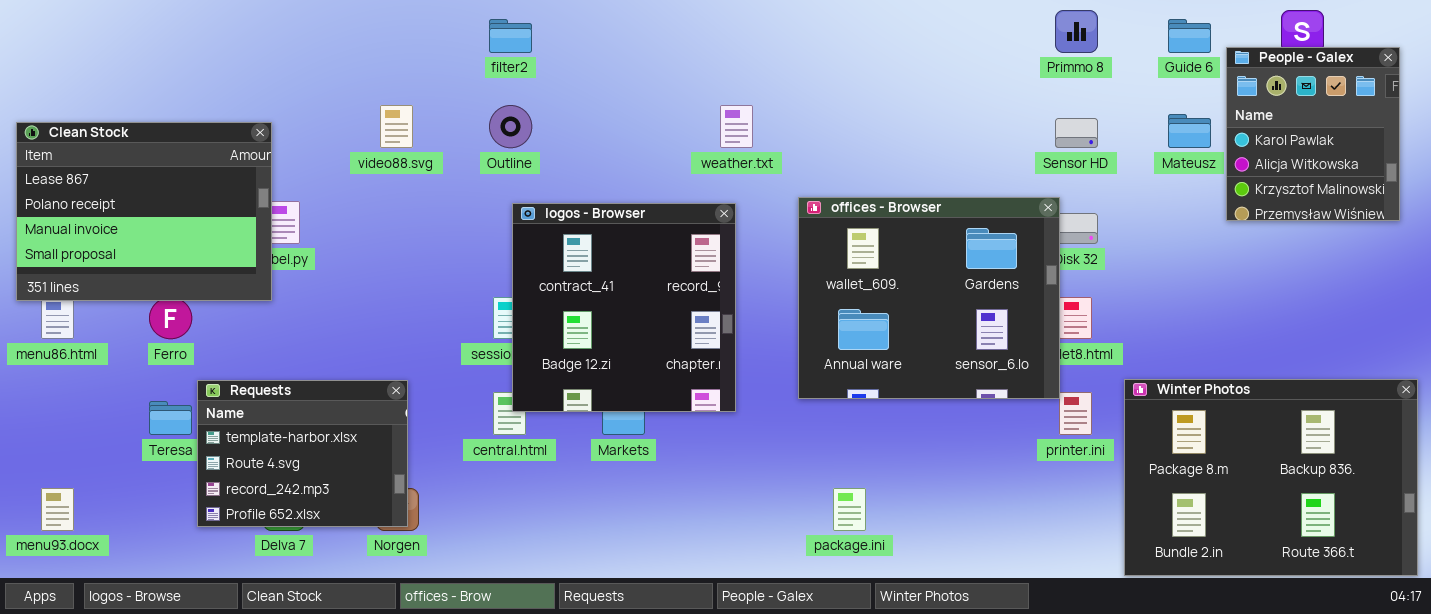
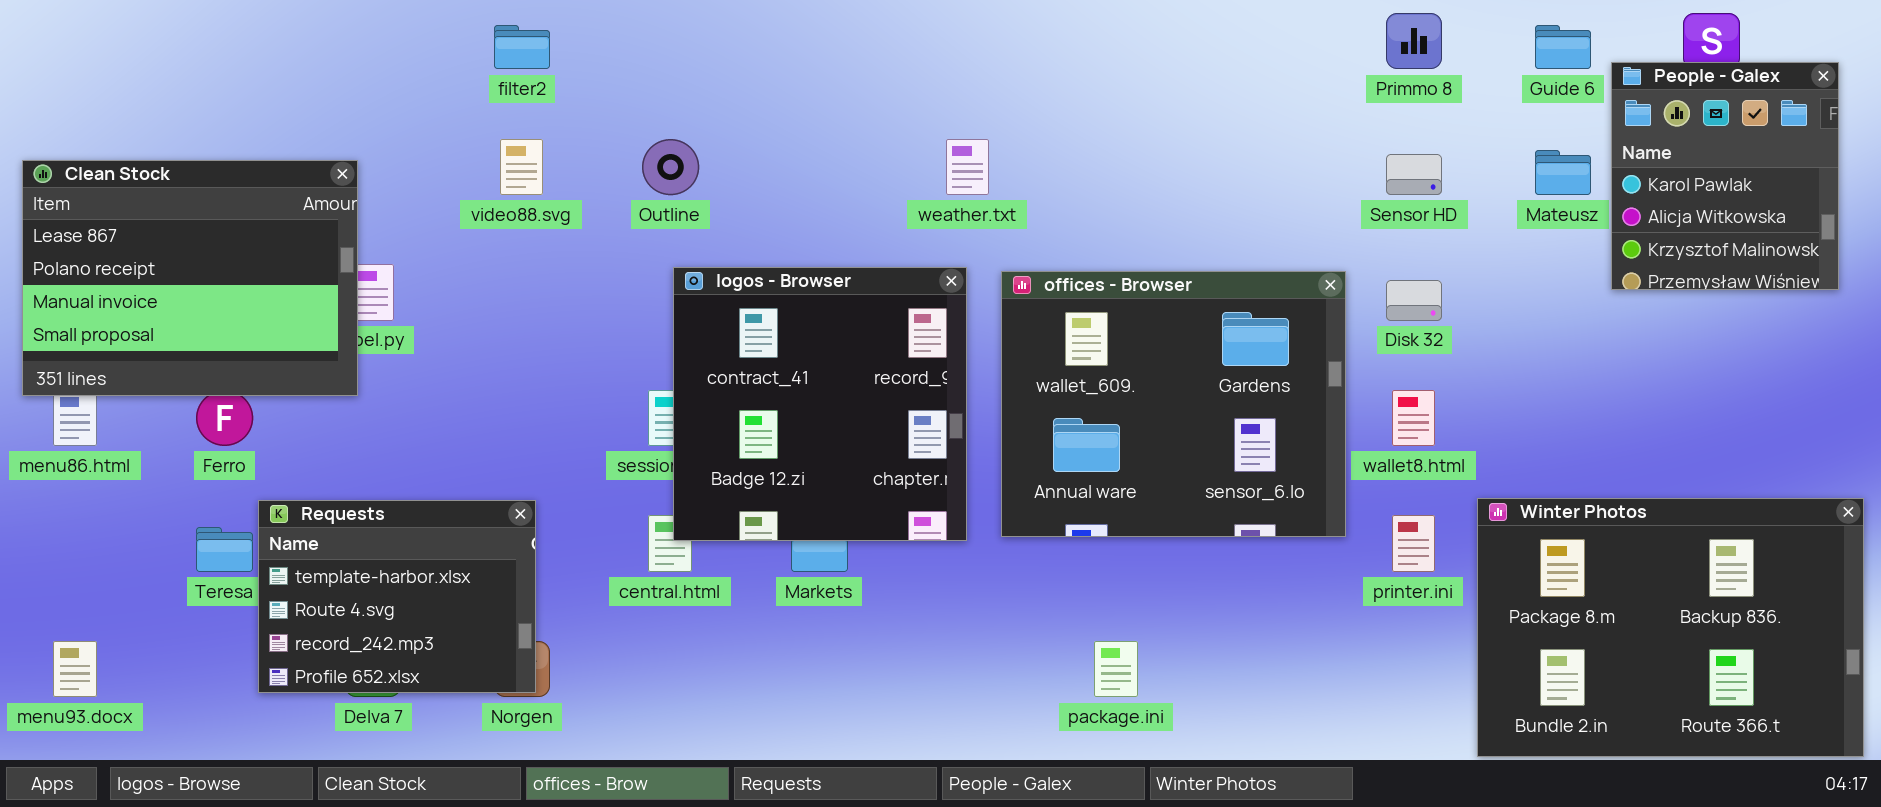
filter2: [489,19,532,53] -> [494,25,550,69], moved
offices - Browser: [798,197,1060,399] -> [1001,271,1346,537], moved

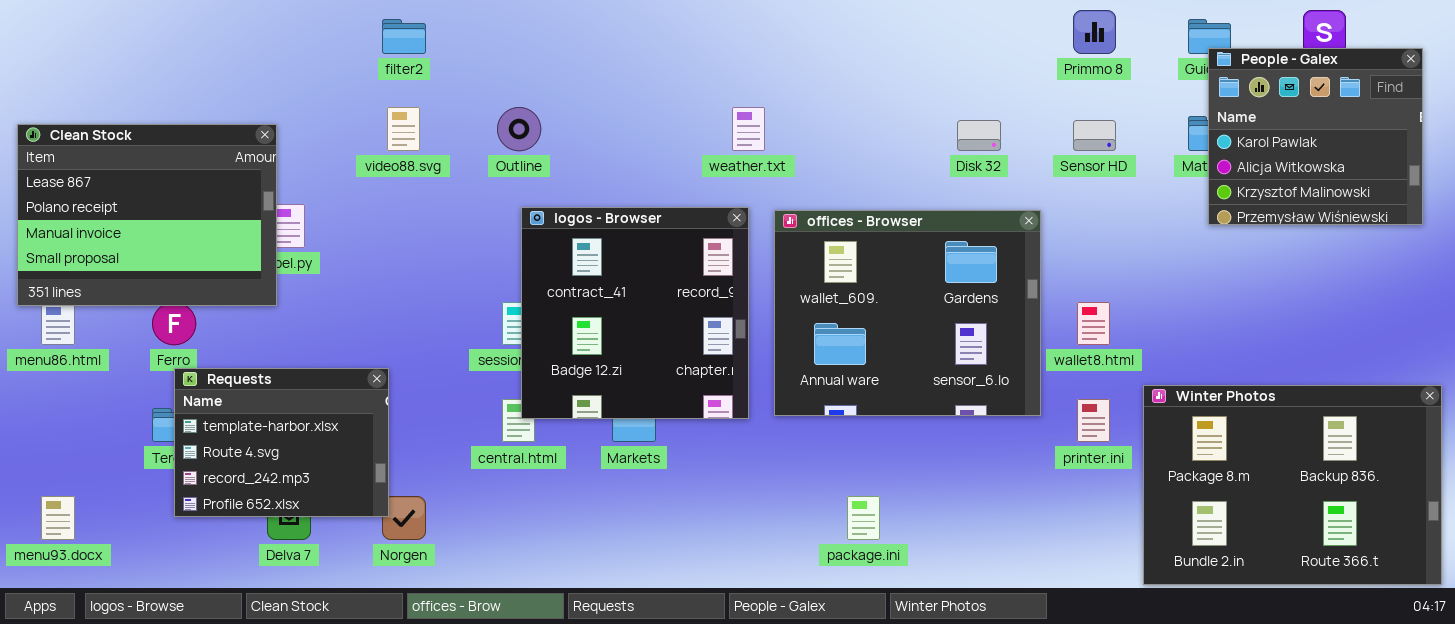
People - Galex: [1611,62,1839,290] -> [1208,48,1423,225], resized
Disk 32: [1386,280,1442,321] -> [957,120,1001,151], moved
Requests: [258,500,536,693] -> [174,368,389,517], moved

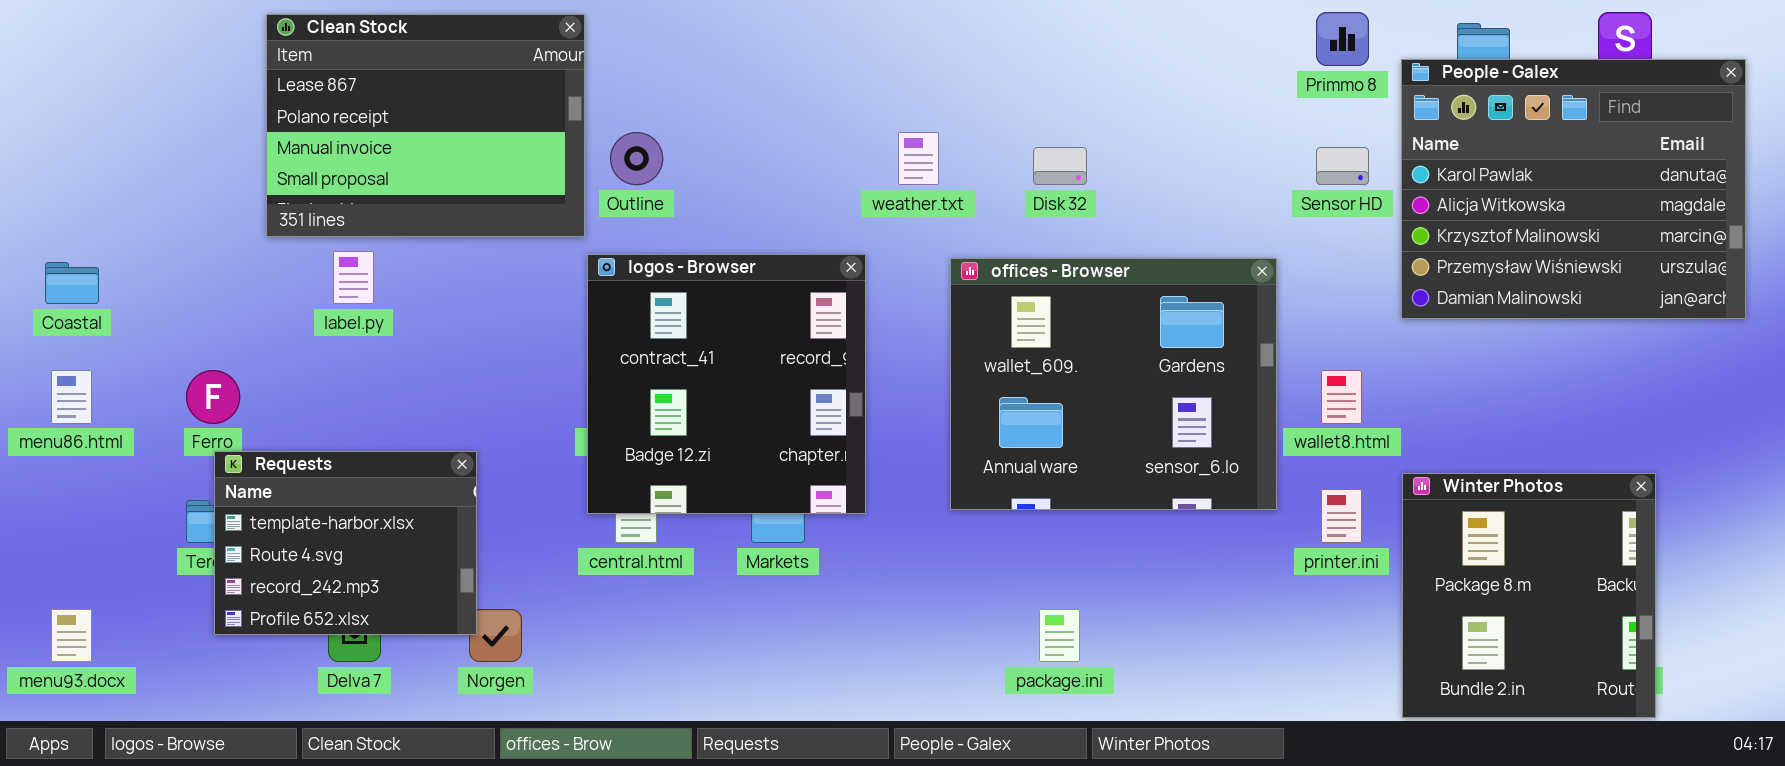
People - Galex: [1208,48,1423,225] -> [1401,59,1746,319], resized
Disk 32: [957,120,1001,151] -> [1033,147,1087,185], moved
Clean Stock: [17,124,277,306] -> [266,14,585,237], moved
logos - Browser: [521,207,749,419] -> [587,254,866,514], moved
Winter Photos: [1143,385,1442,585] -> [1402,473,1656,718], resized

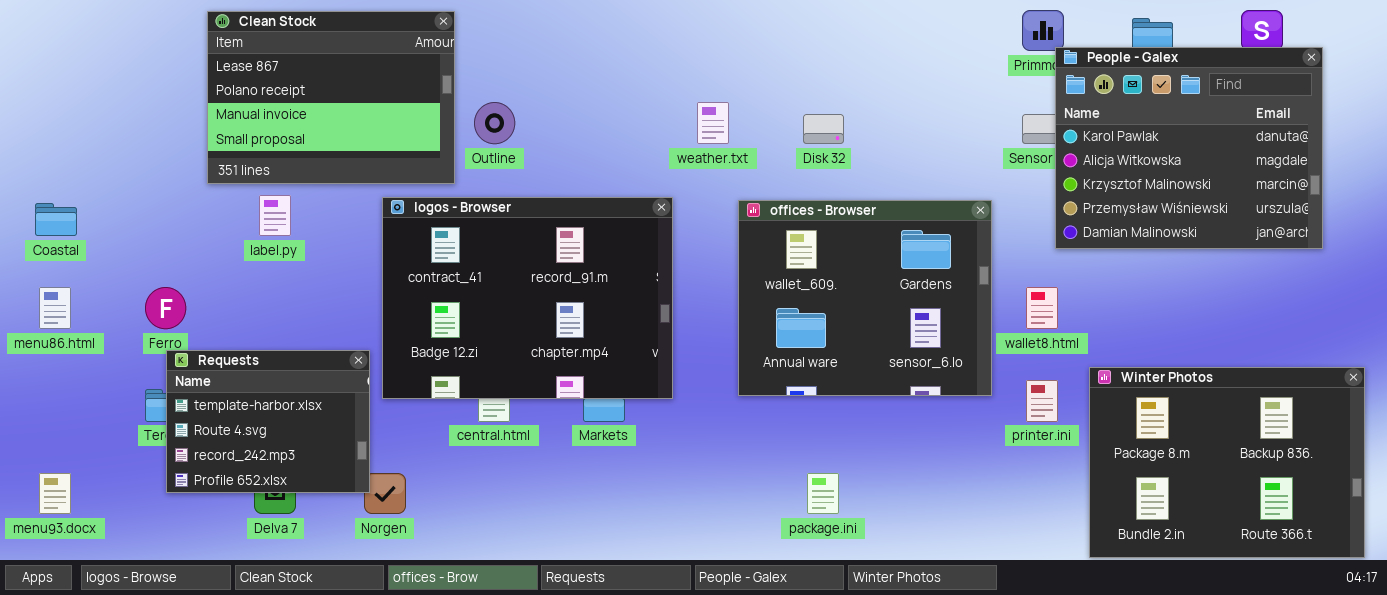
People - Galex: [1401,59,1746,319] -> [1055,47,1323,249], moved
logos - Browser: [587,254,866,514] -> [382,197,673,399], resized
Winter Photos: [1402,473,1656,718] -> [1089,367,1365,558], resized

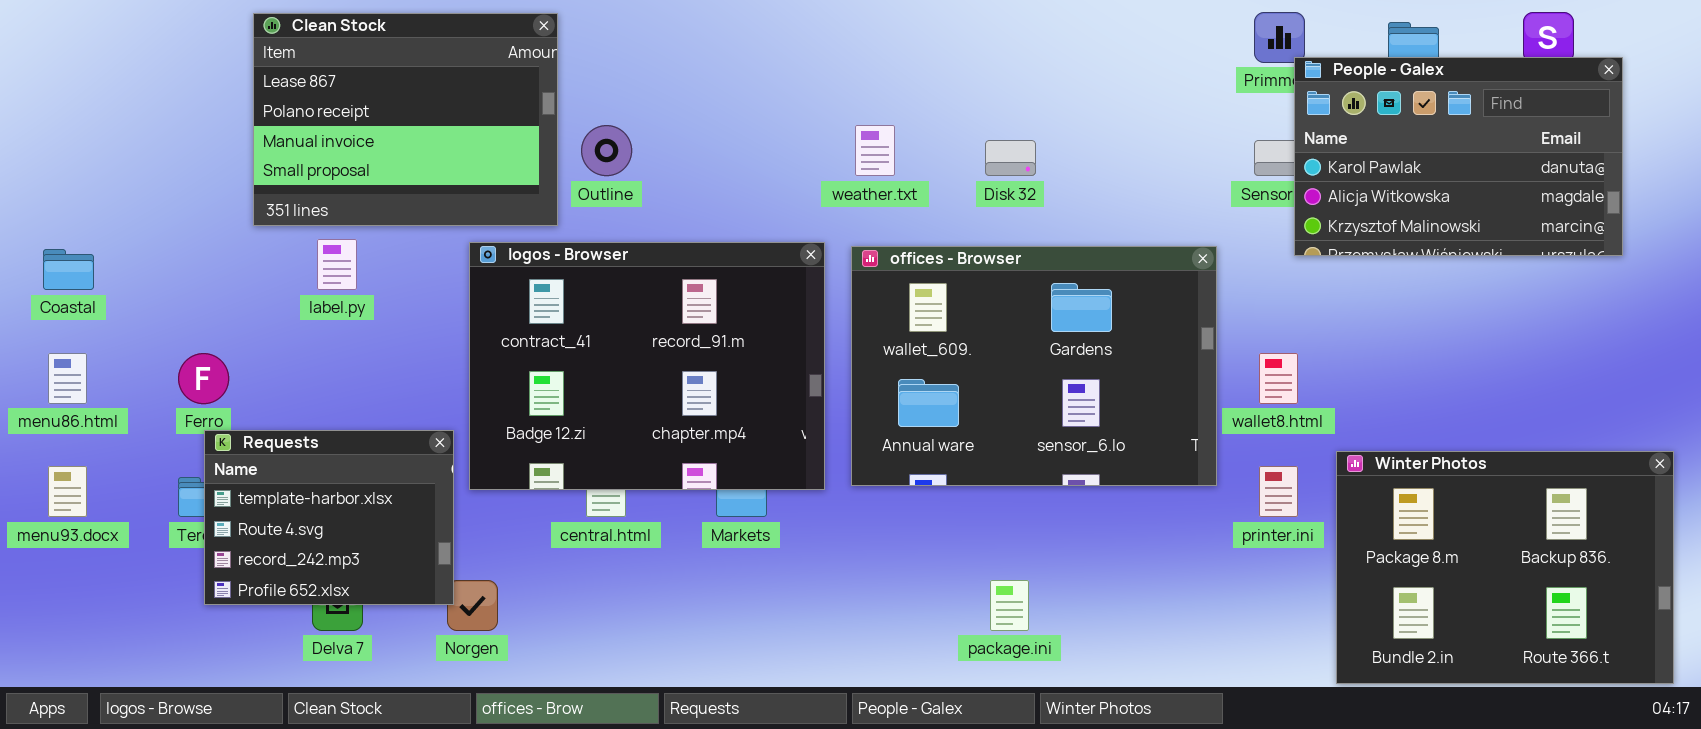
People - Galex: [1055,47,1323,249] -> [1294,57,1623,256], resized
offices - Browser: [738,200,992,396] -> [851,246,1217,486], resized
menu93.docx: [39,473,71,514] -> [48,466,87,517], moved

